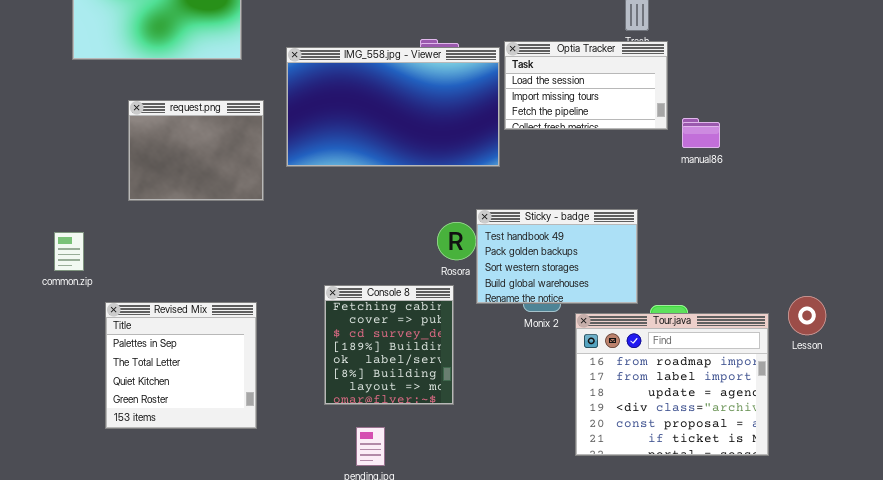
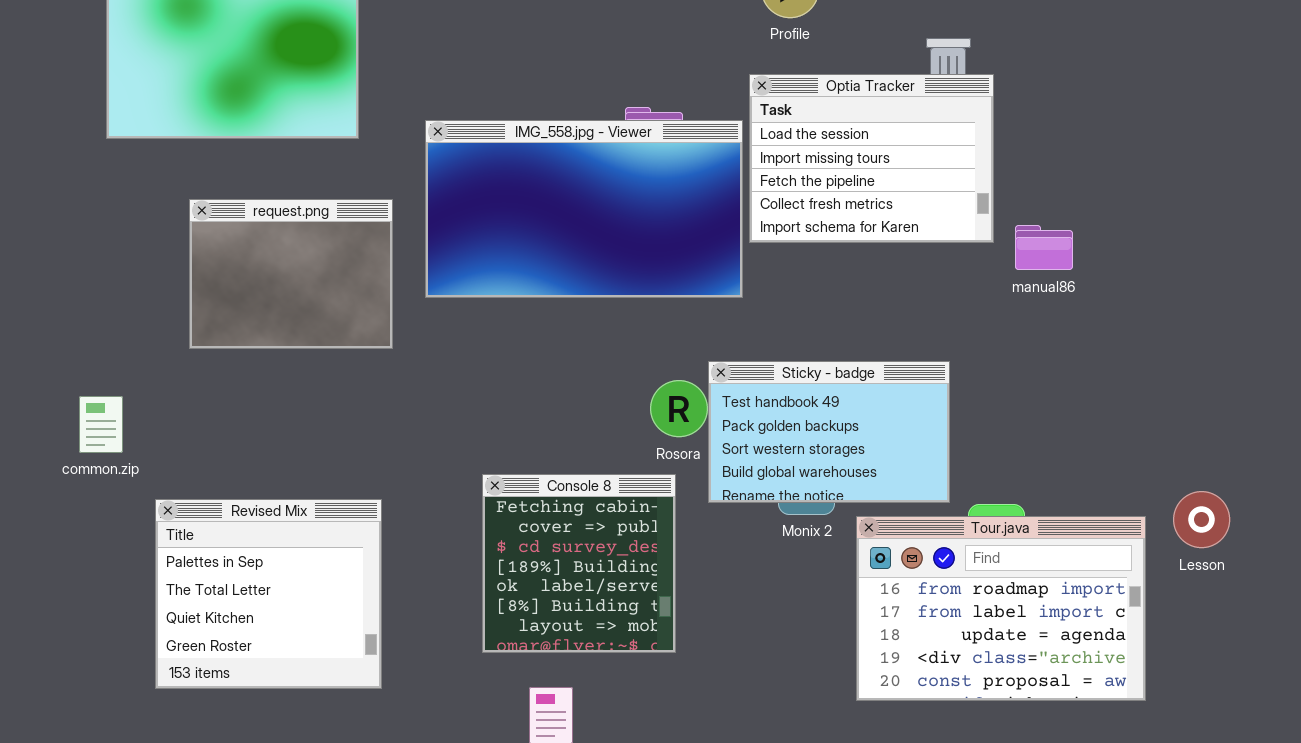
Optia Tracker: [504,41,668,130] -> [749,74,994,243], resized
Tour.java: [575,313,769,456] -> [856,516,1146,701], resized

